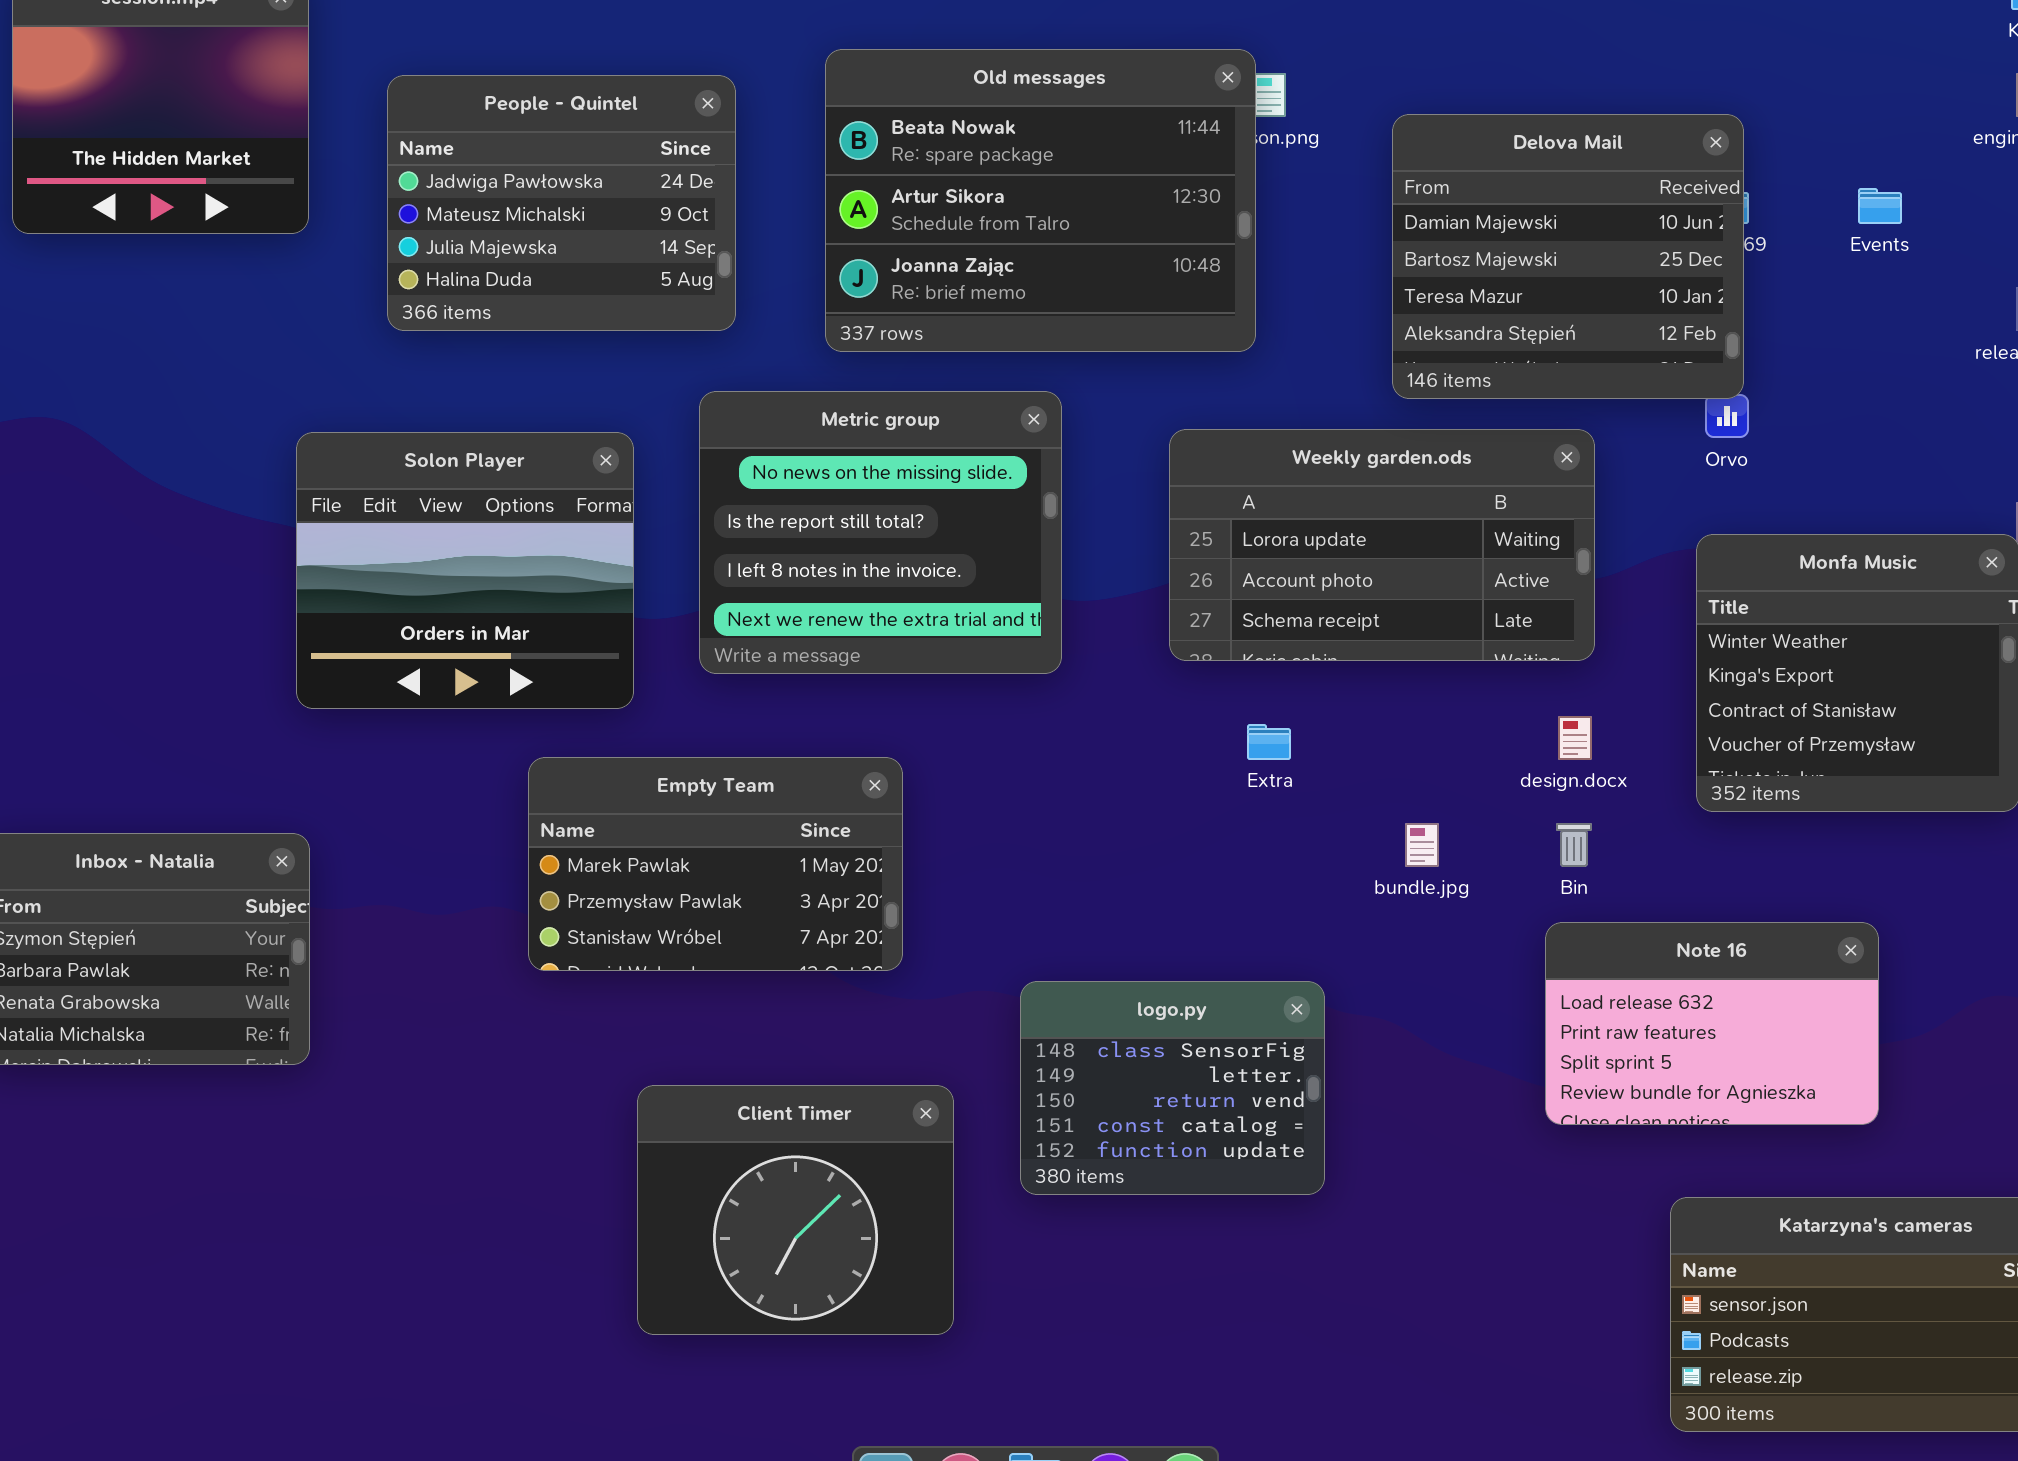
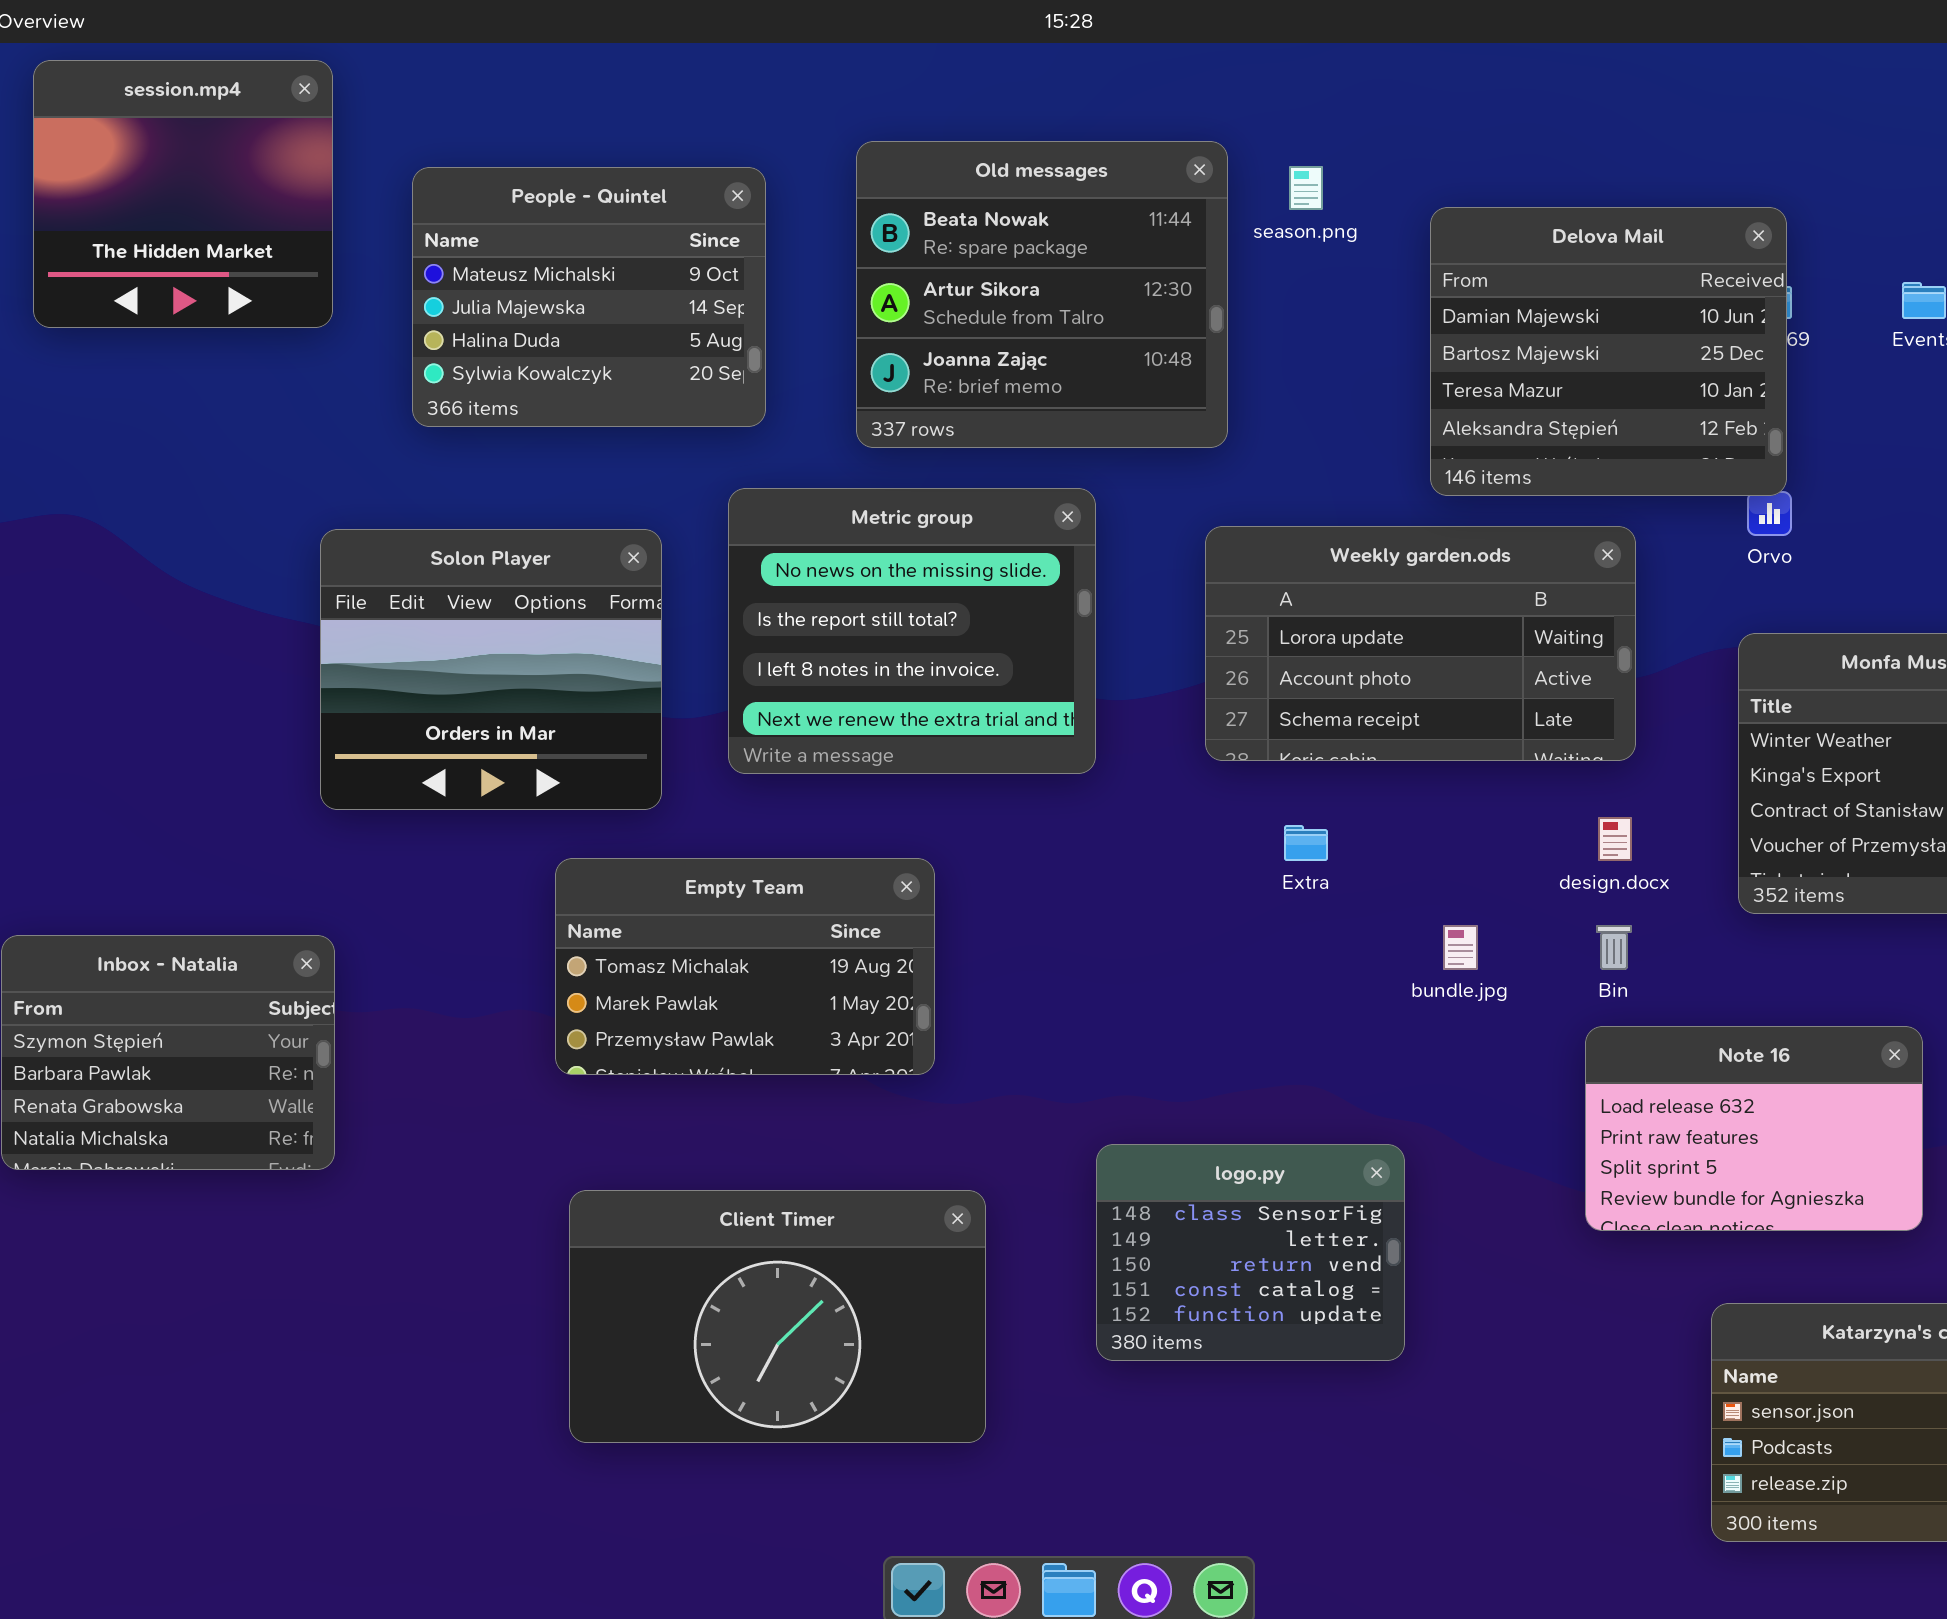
Old messages: [825,49,1256,352] -> [856,141,1228,448], resized
People - Quintel: [387,75,736,331] -> [412,167,766,427], scrolled down 1 row
Empty Team: [528,757,903,971] -> [555,858,935,1075], scrolled up 1 row
logo.py: [1020,981,1325,1195] -> [1096,1144,1405,1361], moved
Client Timer: [637,1085,954,1335] -> [569,1190,986,1443], resized

